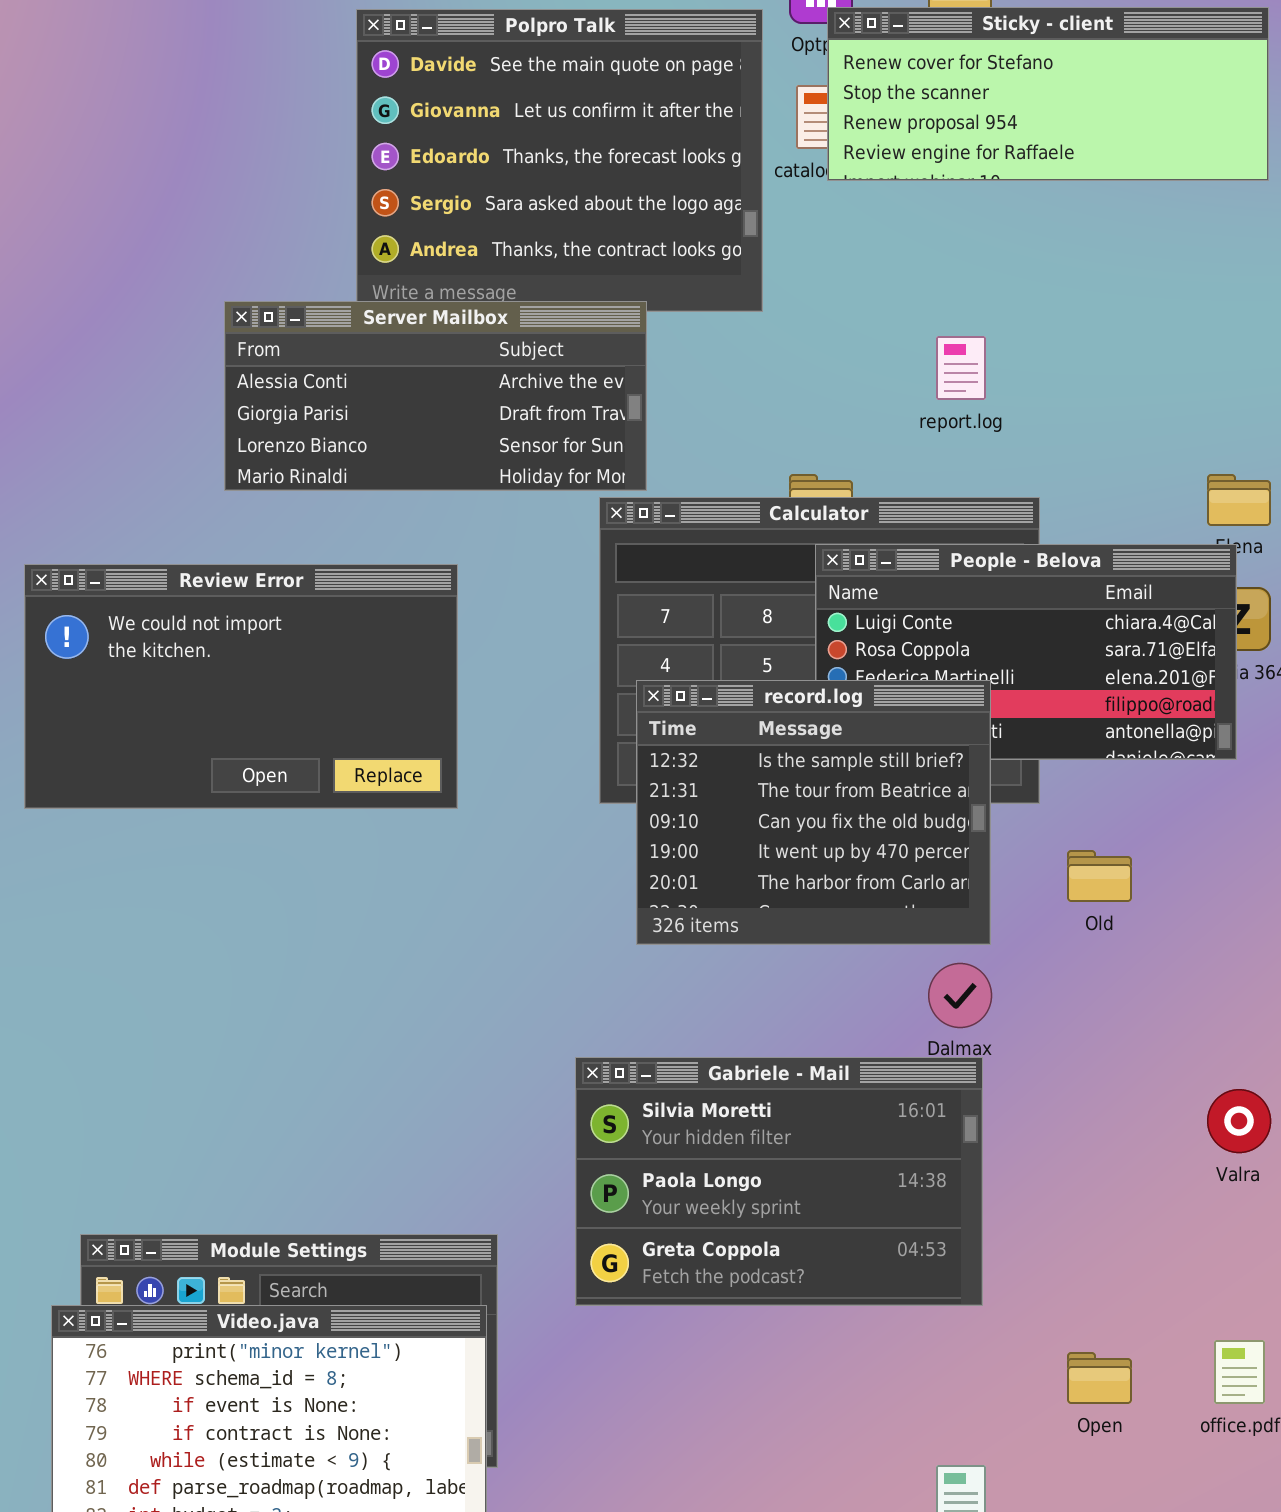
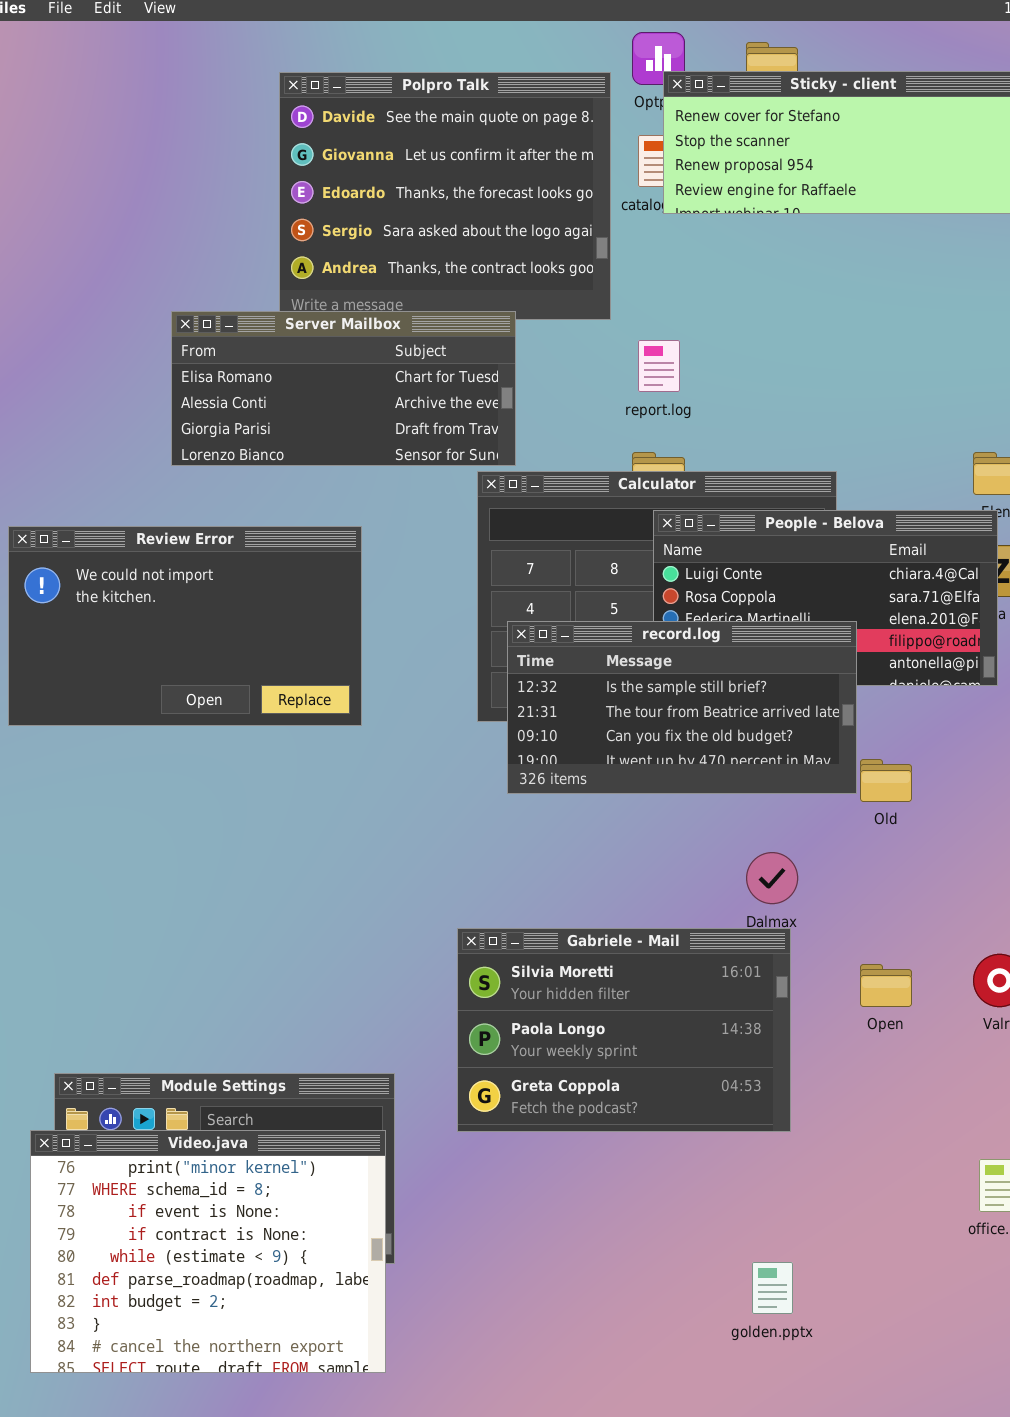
Server Mailbox: [224,301,647,491] -> [171,311,516,466], scrolled up 1 row
report.log: [936,336,986,400] -> [638,340,680,392], moved
record.log: [636,680,991,945] -> [507,621,857,794], resized
Open: [1067,1352,1132,1404] -> [860,964,912,1007], moved

